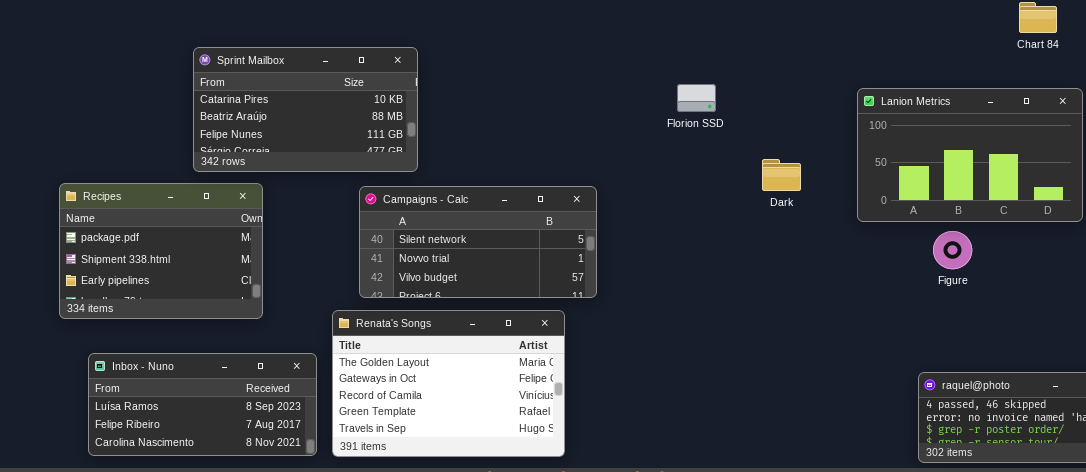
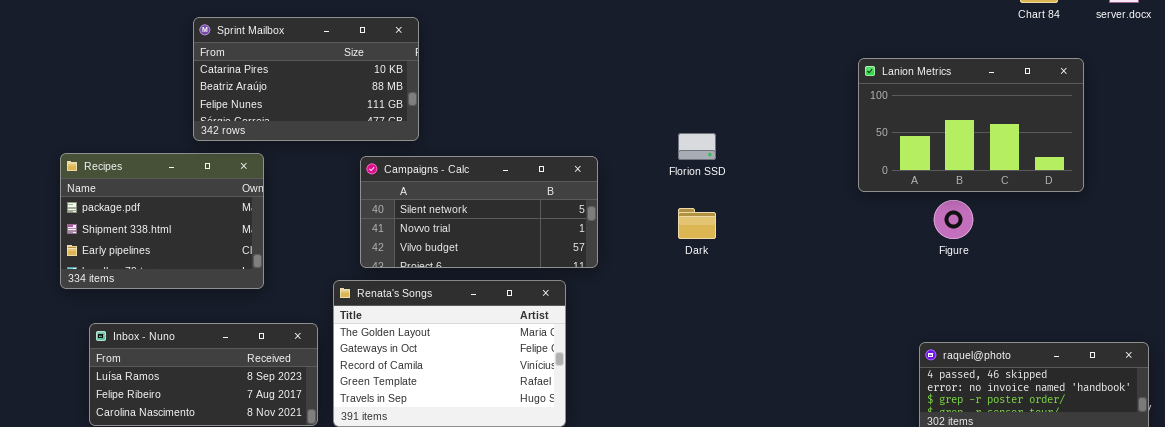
Florion SSD: [677,84,716,112] -> [678,133,716,160], moved
Dark: [762,159,801,191] -> [678,208,716,239], moved

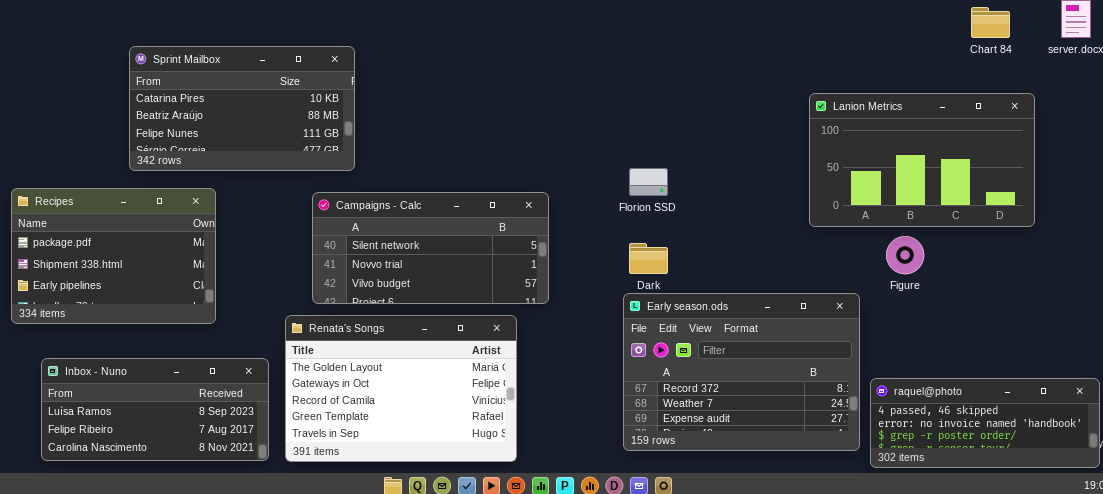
Sprint Mailbox: [193,17,419,141] -> [129,46,355,171], moved
Early season.ods: none -> [623,293,860,451], opened

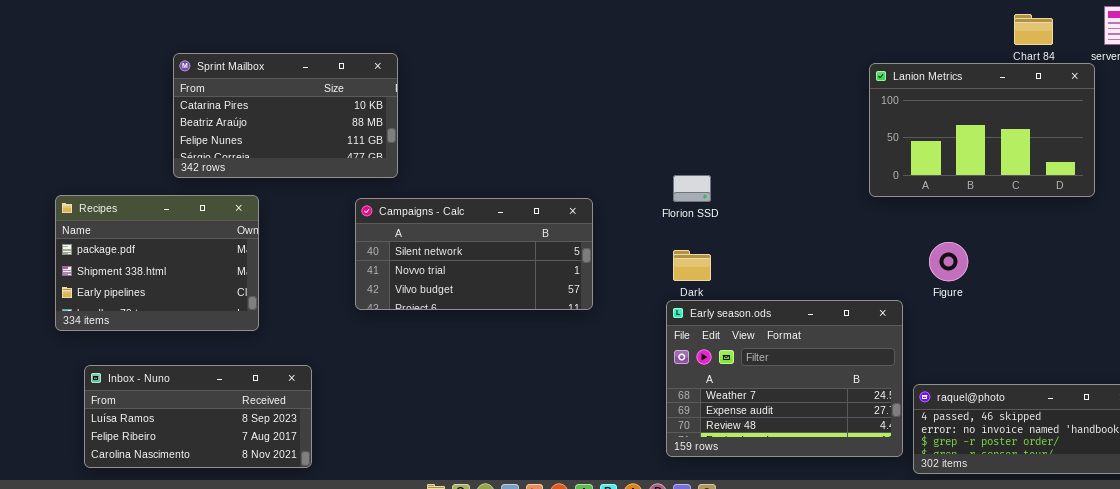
Lanion Metrics: [809,93,1035,227] -> [869,63,1095,197], moved
Early season.ods: [623,293,860,451] -> [666,300,903,457], scrolled down 1 row
Renata's Songs: [285,315,517,462] -> none, closed

